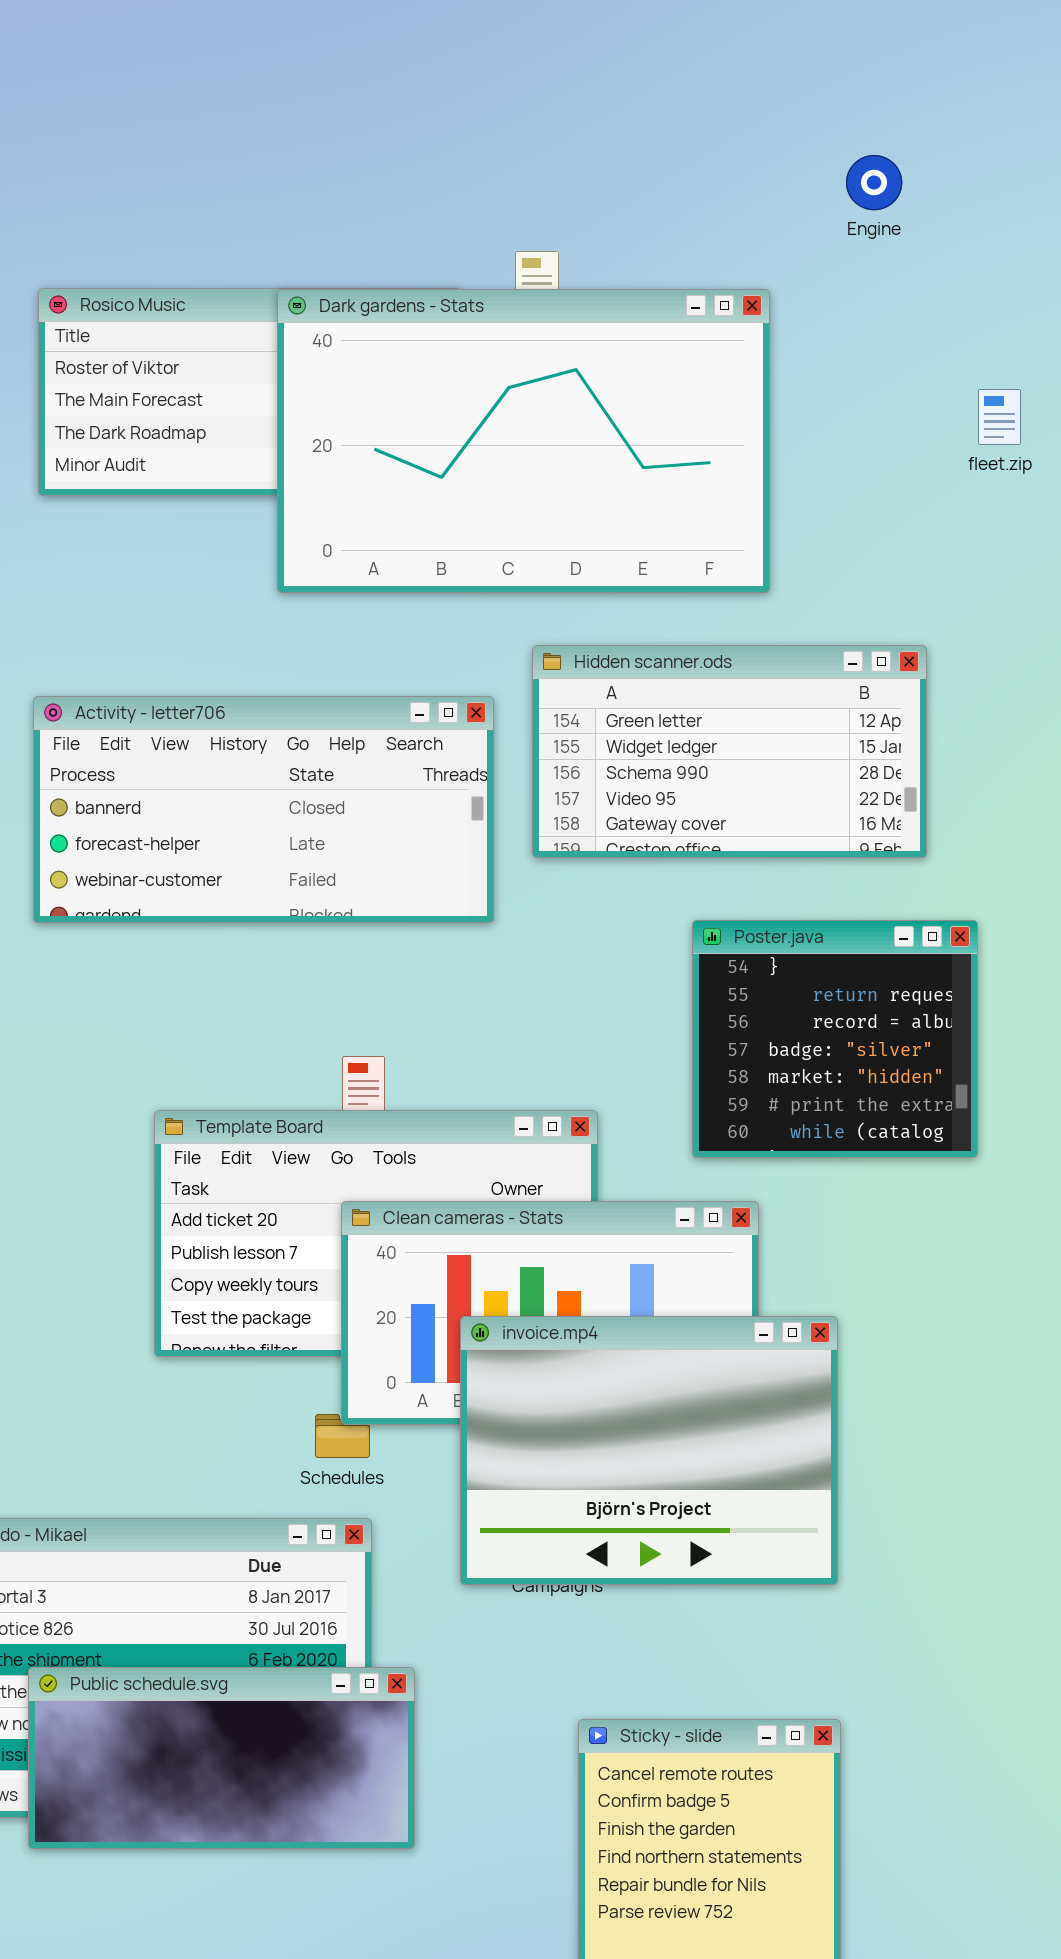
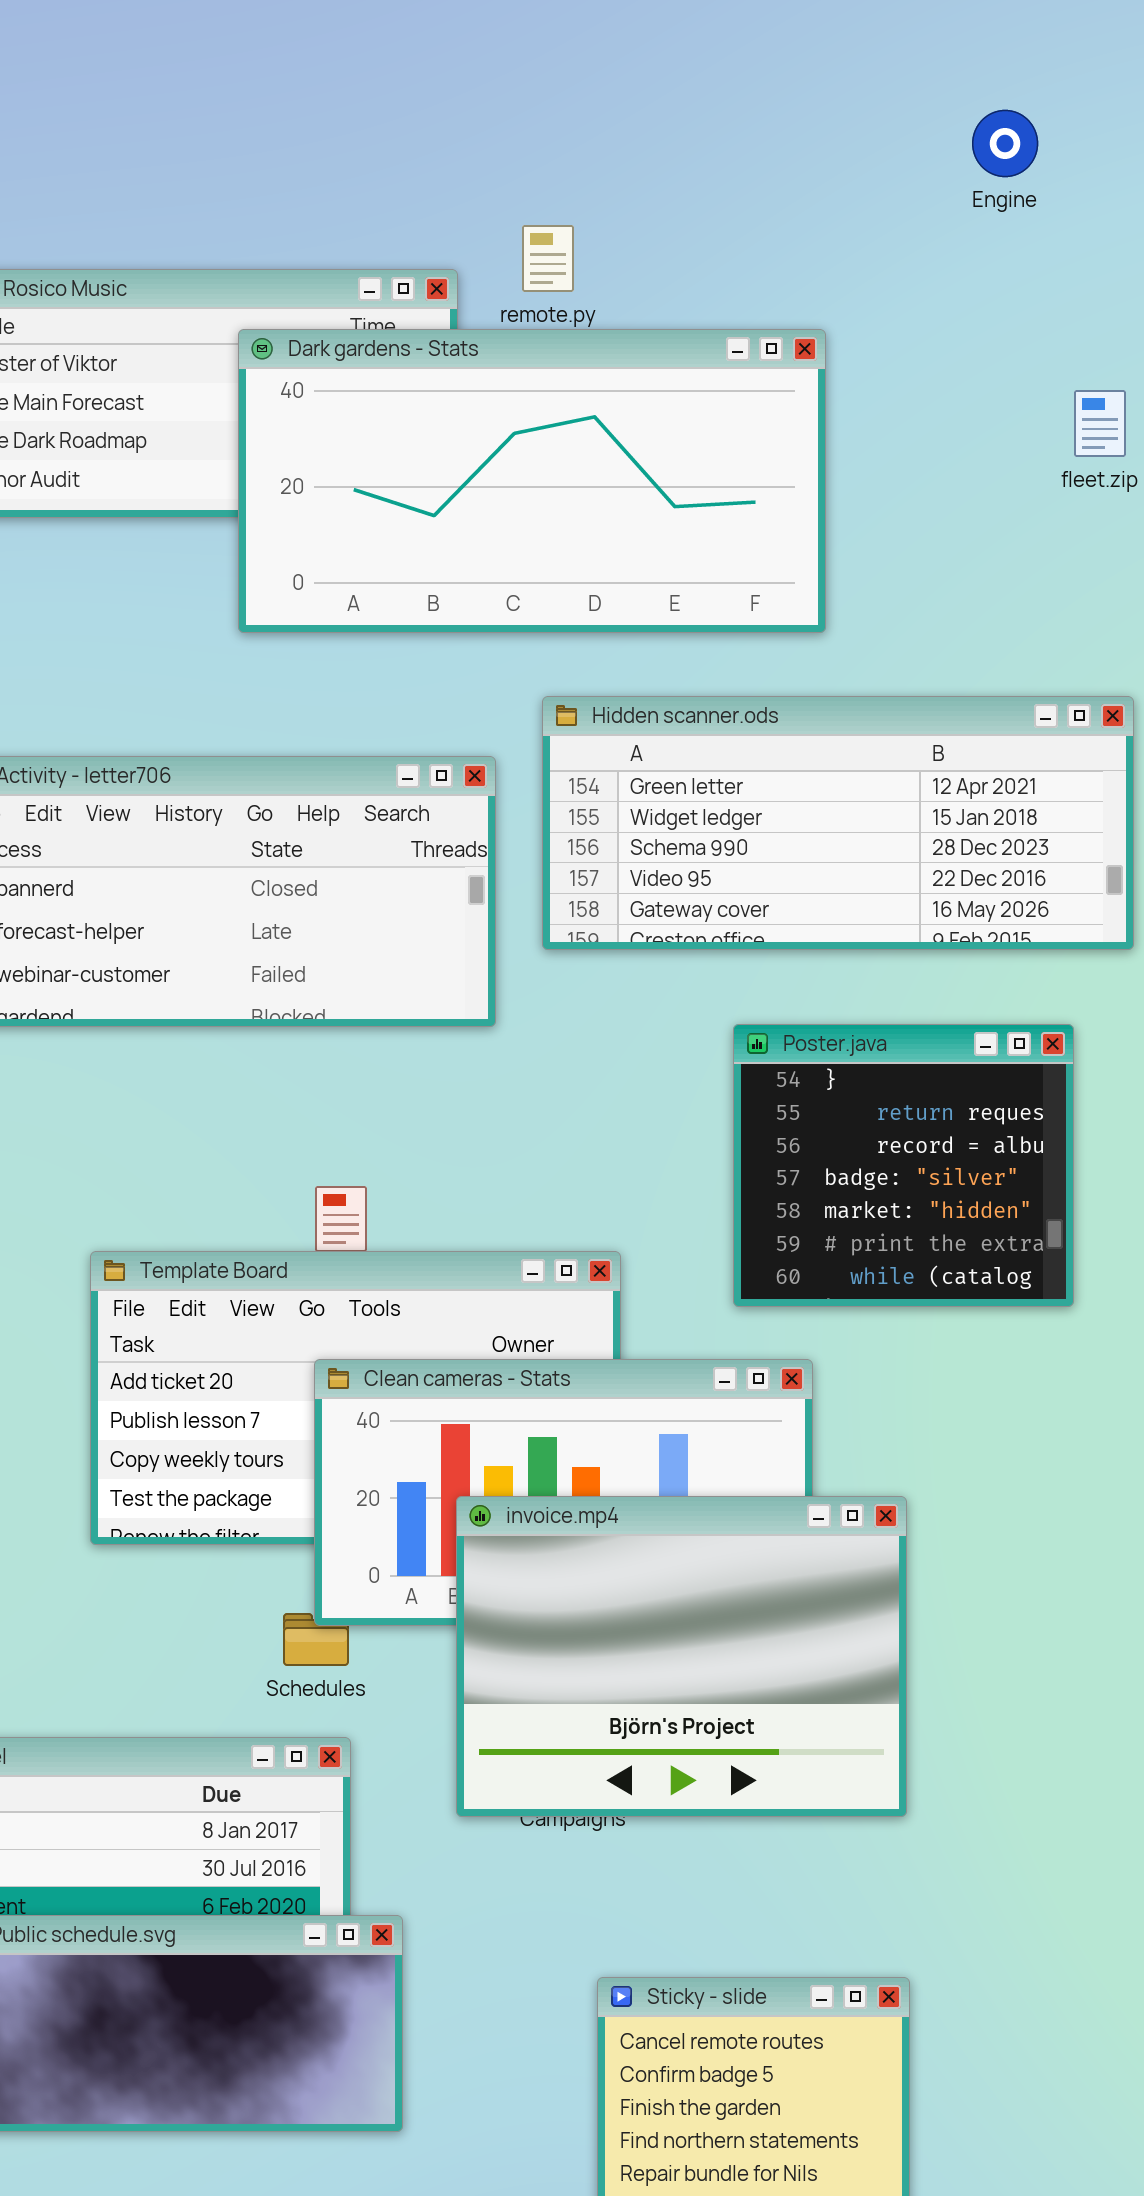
Engine: [846,155,902,210] -> [972,110,1038,177], moved
Dark gardens - Stats: [277,289,770,593] -> [238,329,826,633], resized
Hidden scanner.ods: [532,645,927,858] -> [542,696,1134,950], resized

